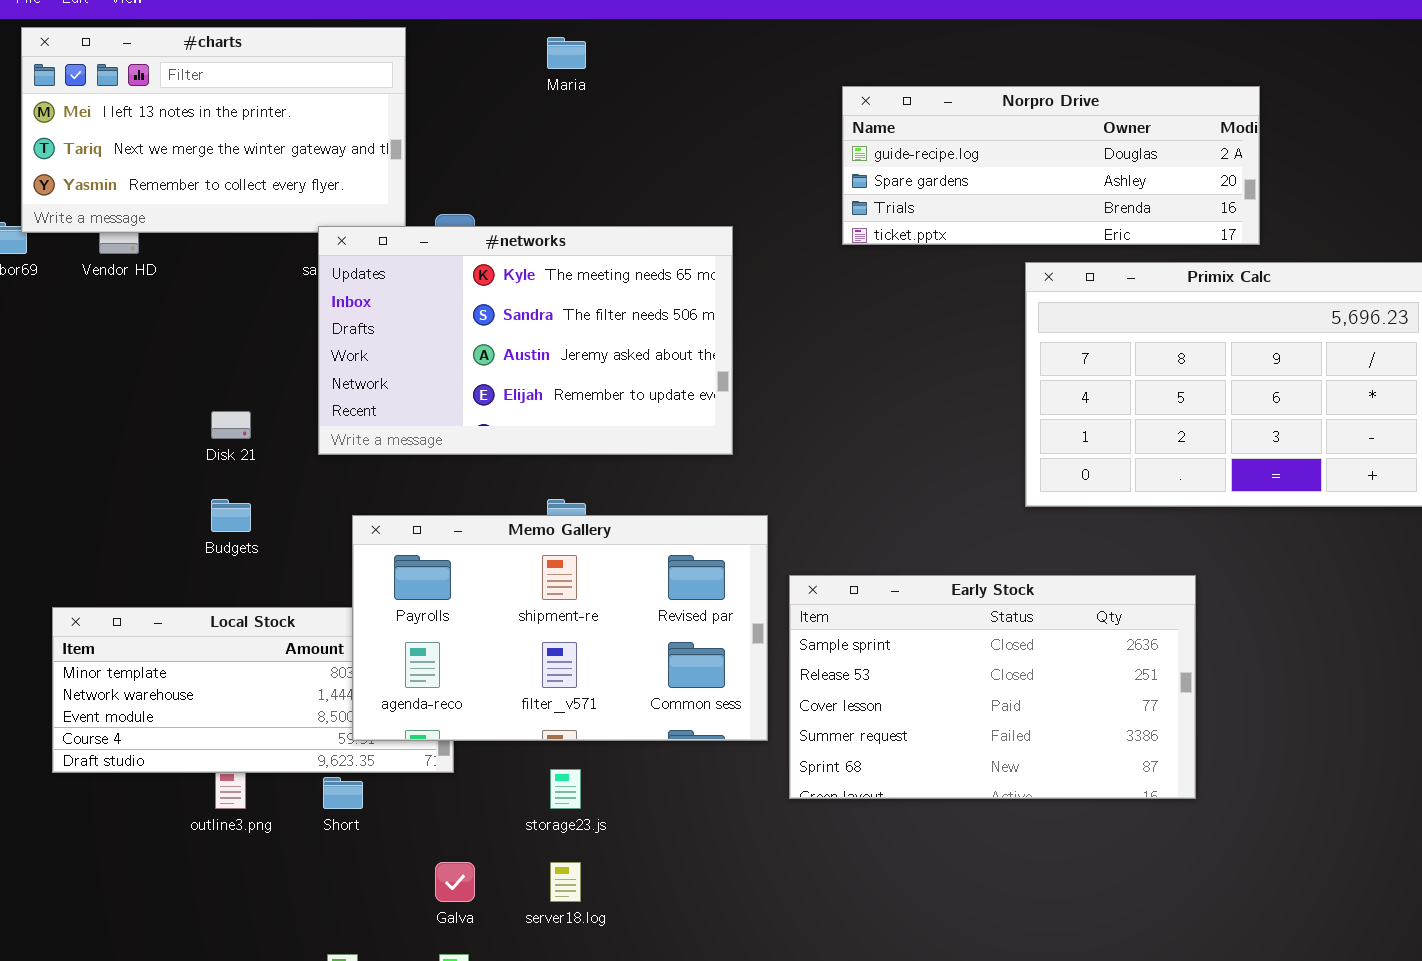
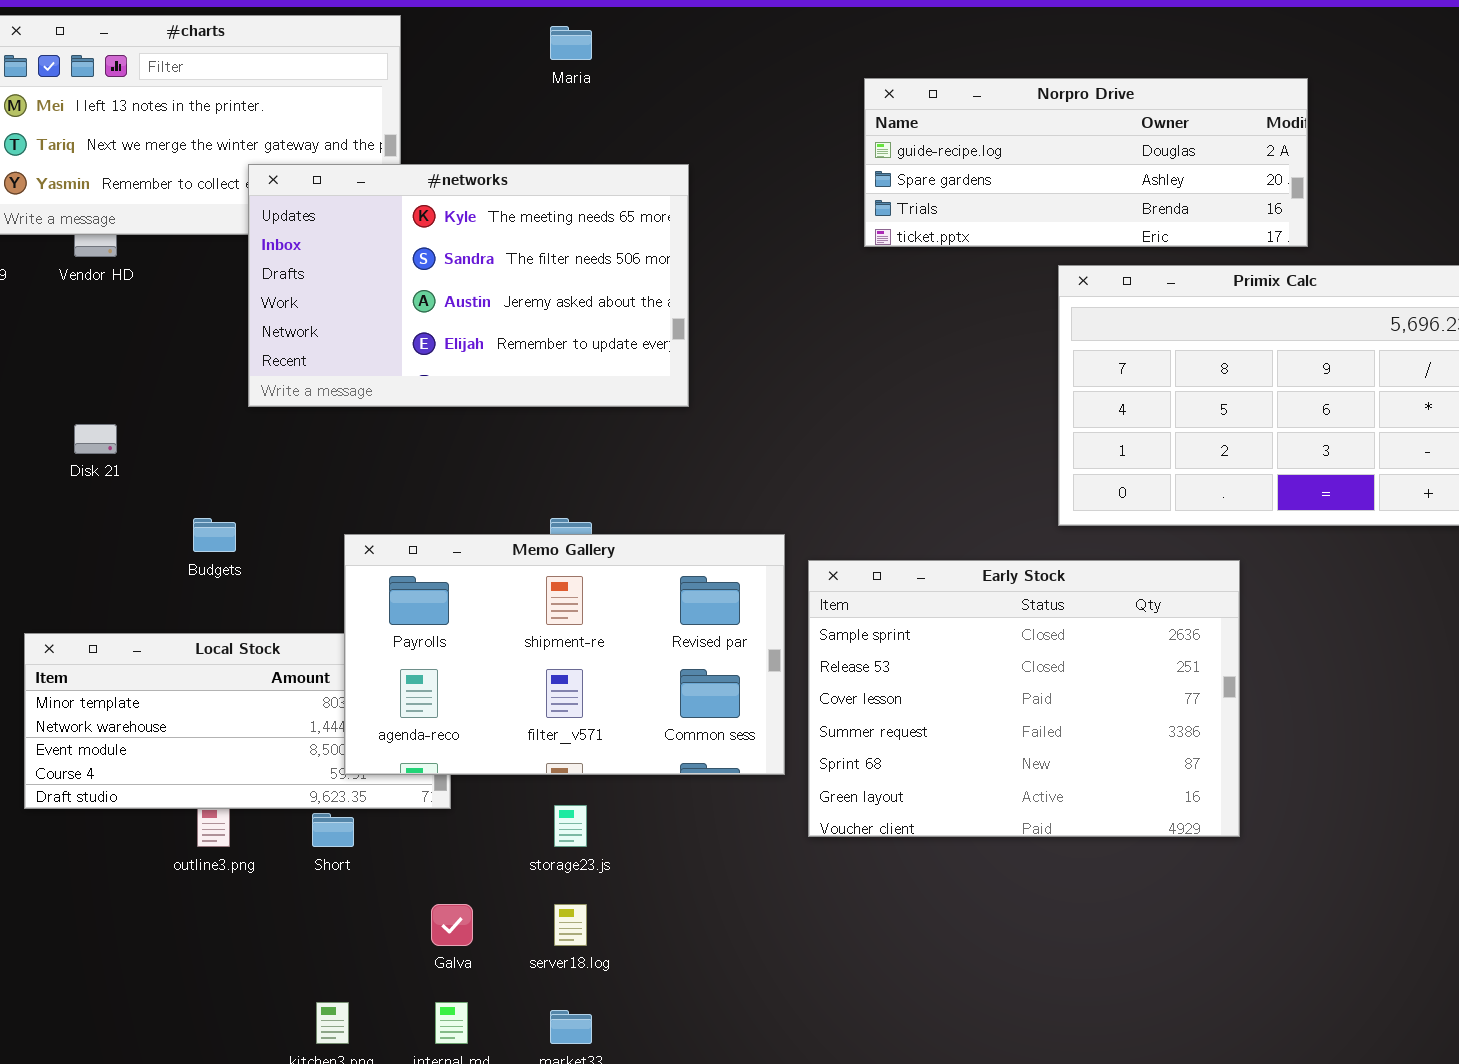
#networks: [318,226,733,455] -> [248,164,689,407], moved
Disk 21: [211,411,251,439] -> [74,424,117,454], moved
Early Stock: [789,575,1196,799] -> [808,560,1240,837], resized

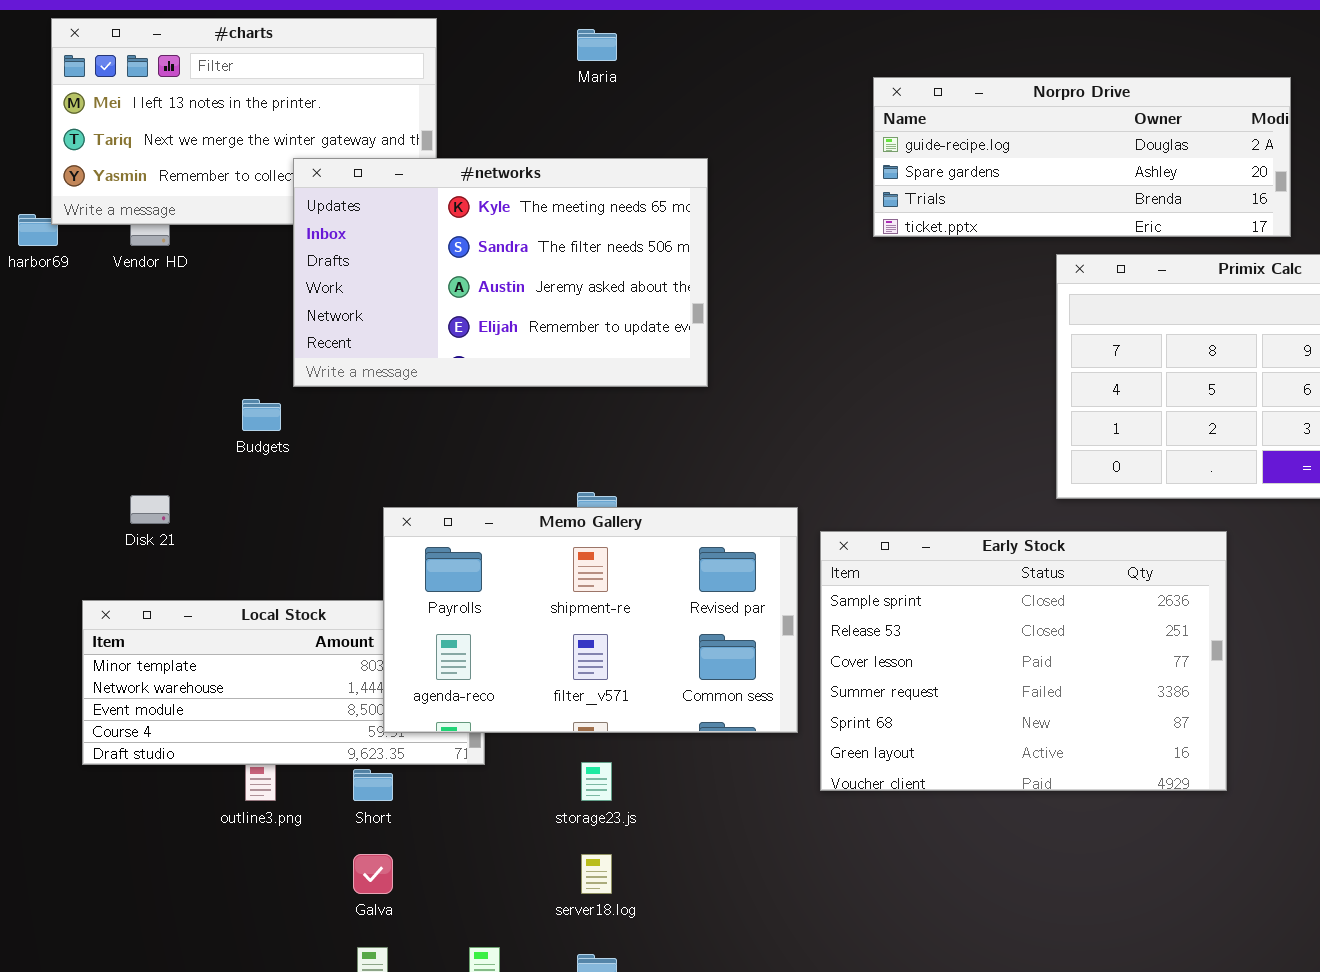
Disk 21: [74,424,117,454] -> [130,495,170,524], moved
Budgets: [193,518,236,552] -> [242,399,281,431], moved
Galva: [431,904,473,946] -> [353,854,393,894], moved

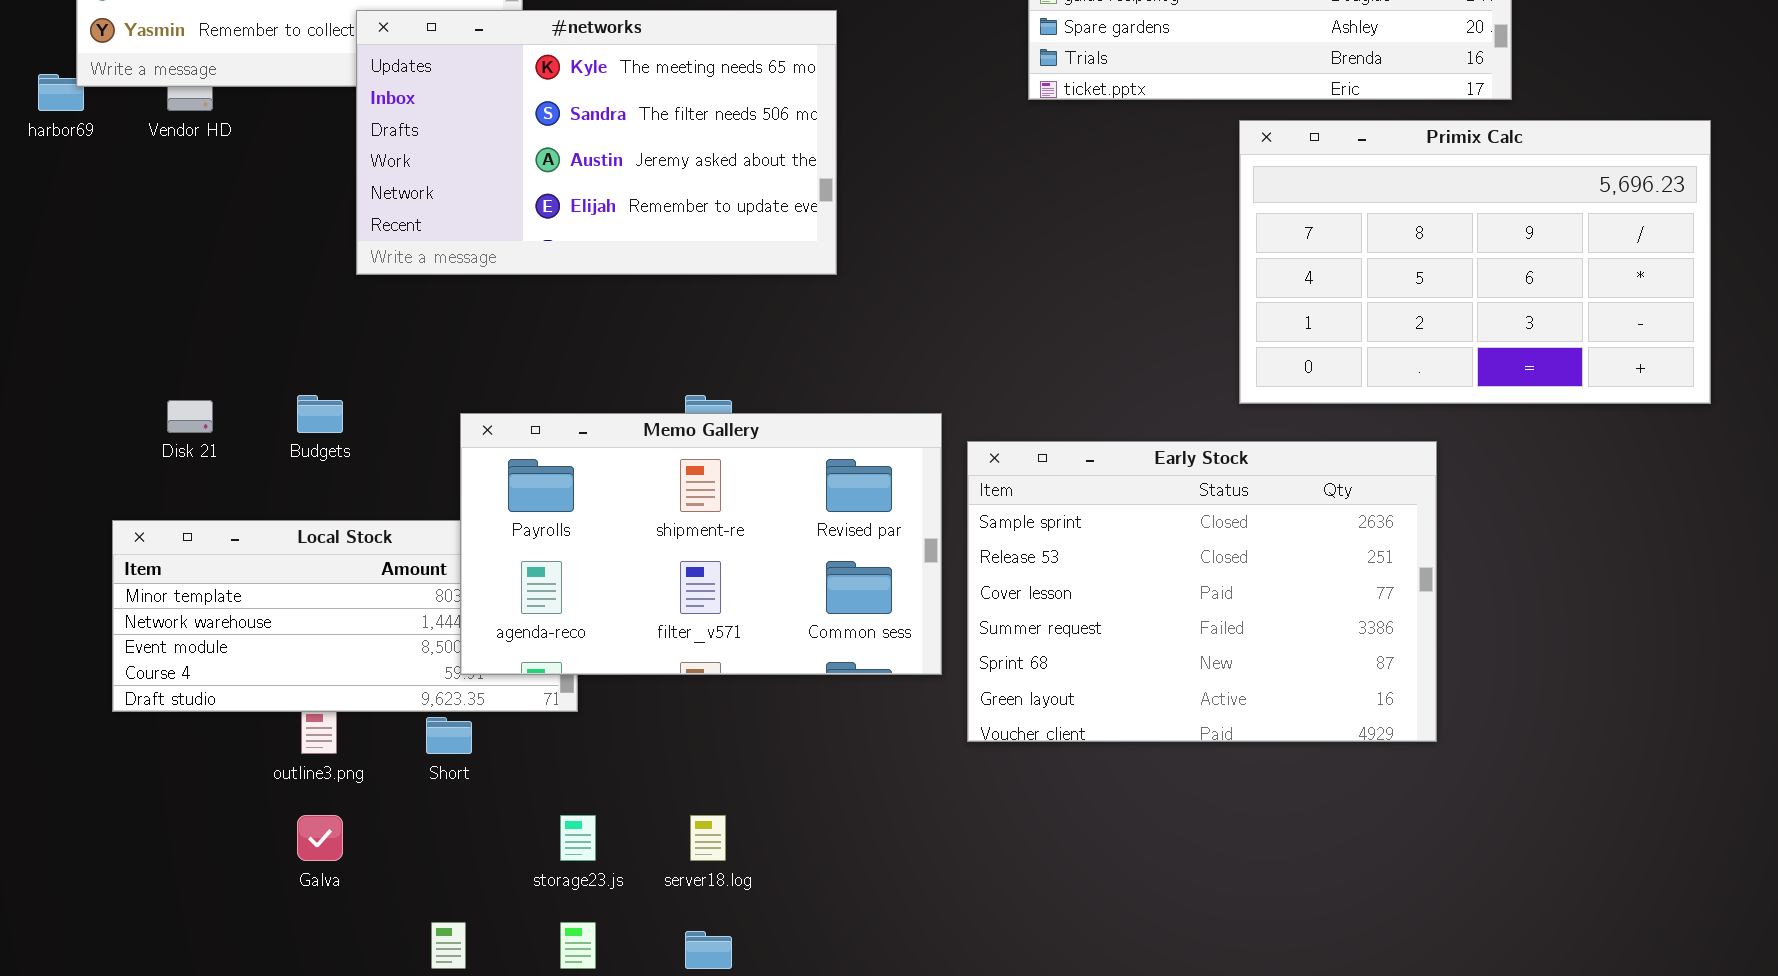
Budgets: [242,399,281,431] -> [297,395,343,433], moved
storage23.js: [581,762,612,801] -> [560,815,596,861], moved
Galva: [353,854,393,894] -> [297,815,343,861], moved

